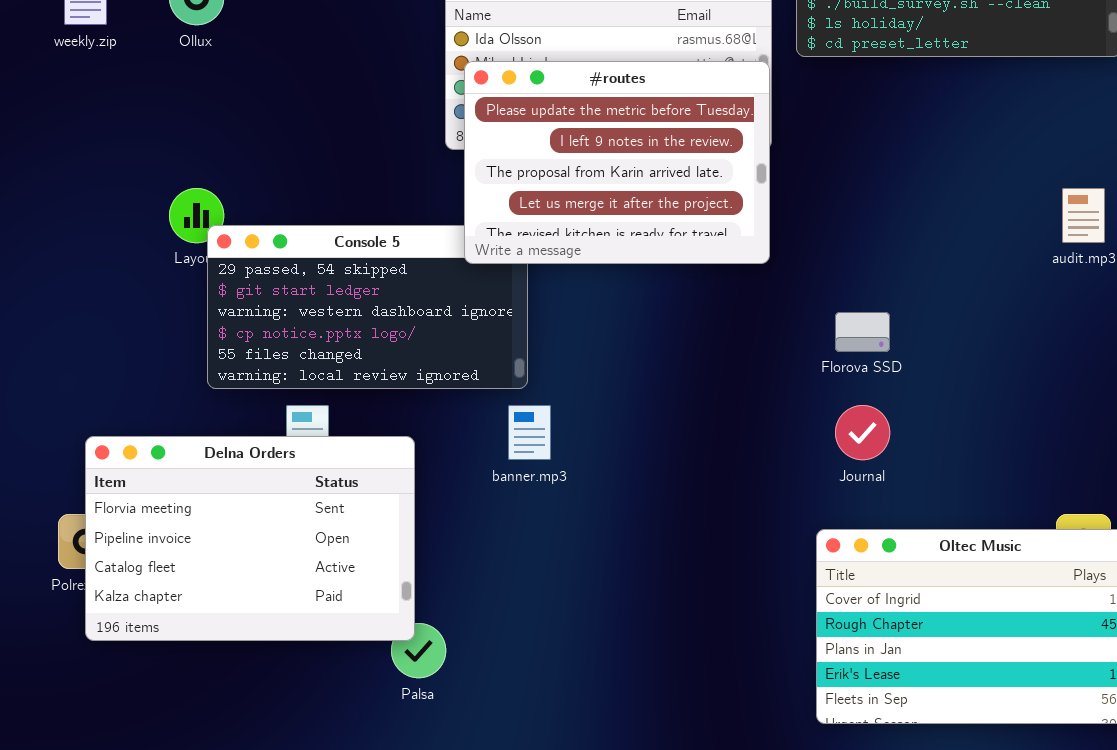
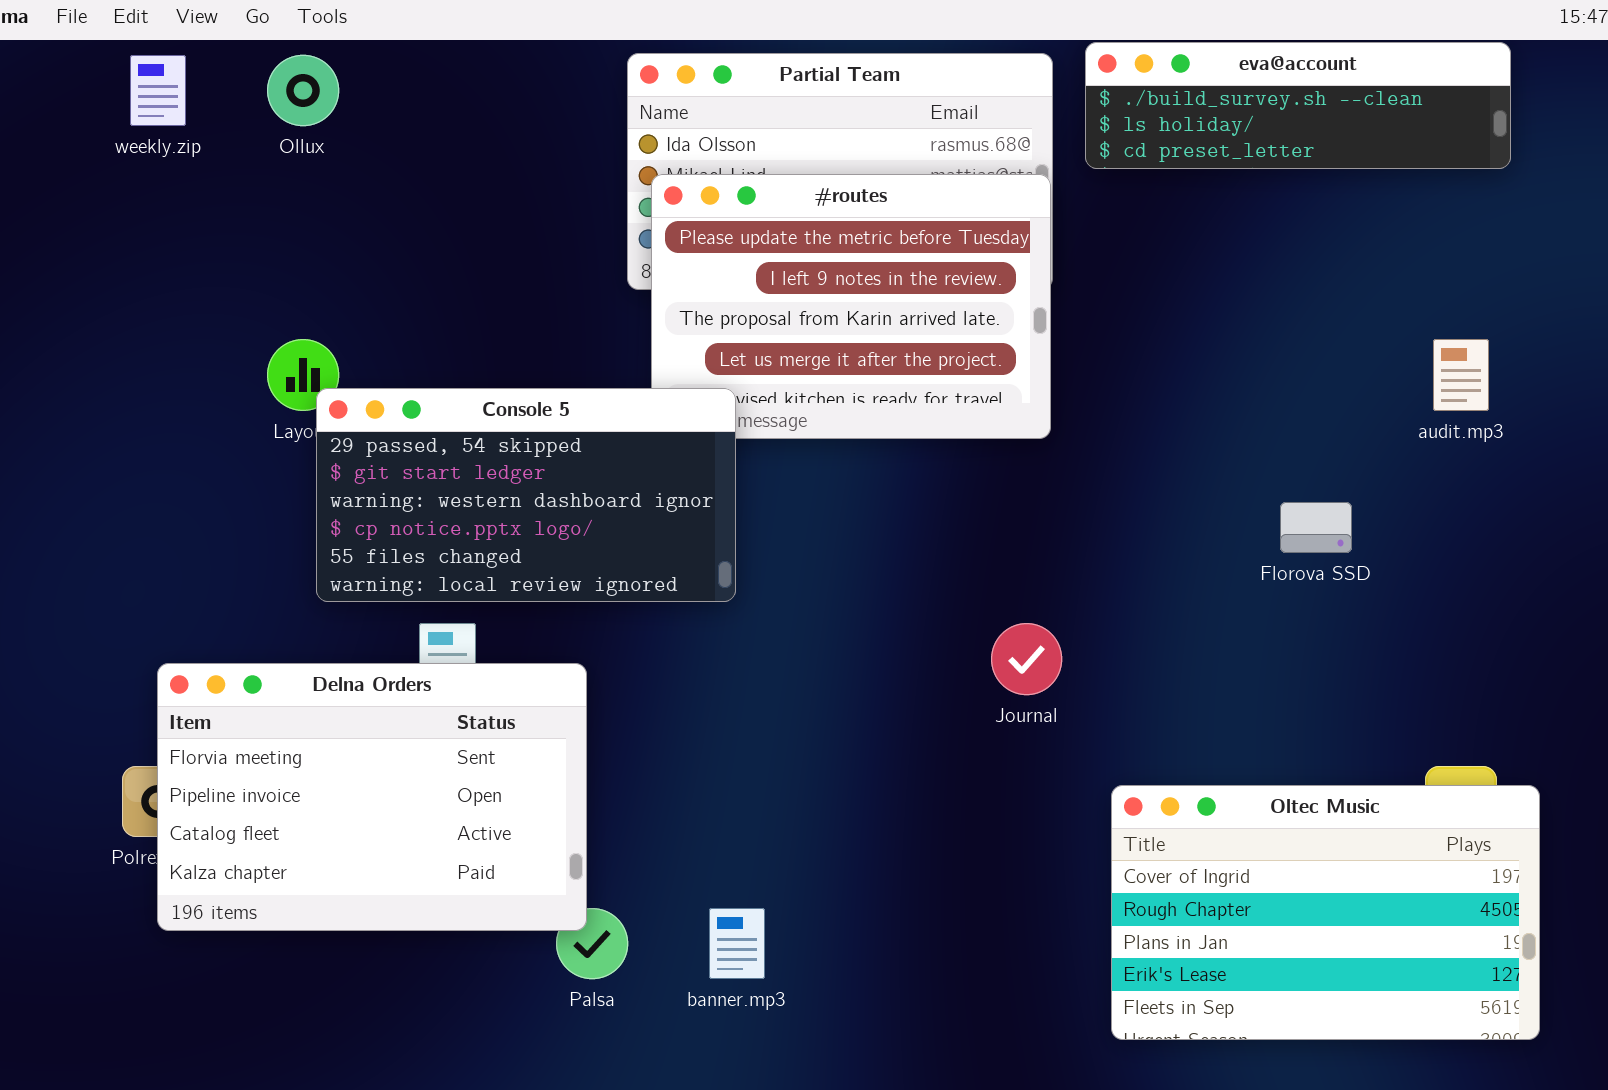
Console 5: [207,225,528,389] -> [316,388,736,602], raised
Florova SSD: [835,312,890,352] -> [1280,502,1352,553], moved
banner.mp3: [508,405,551,460] -> [709,908,765,979], moved
Journal: [835,405,890,460] -> [991,623,1062,695], moved

